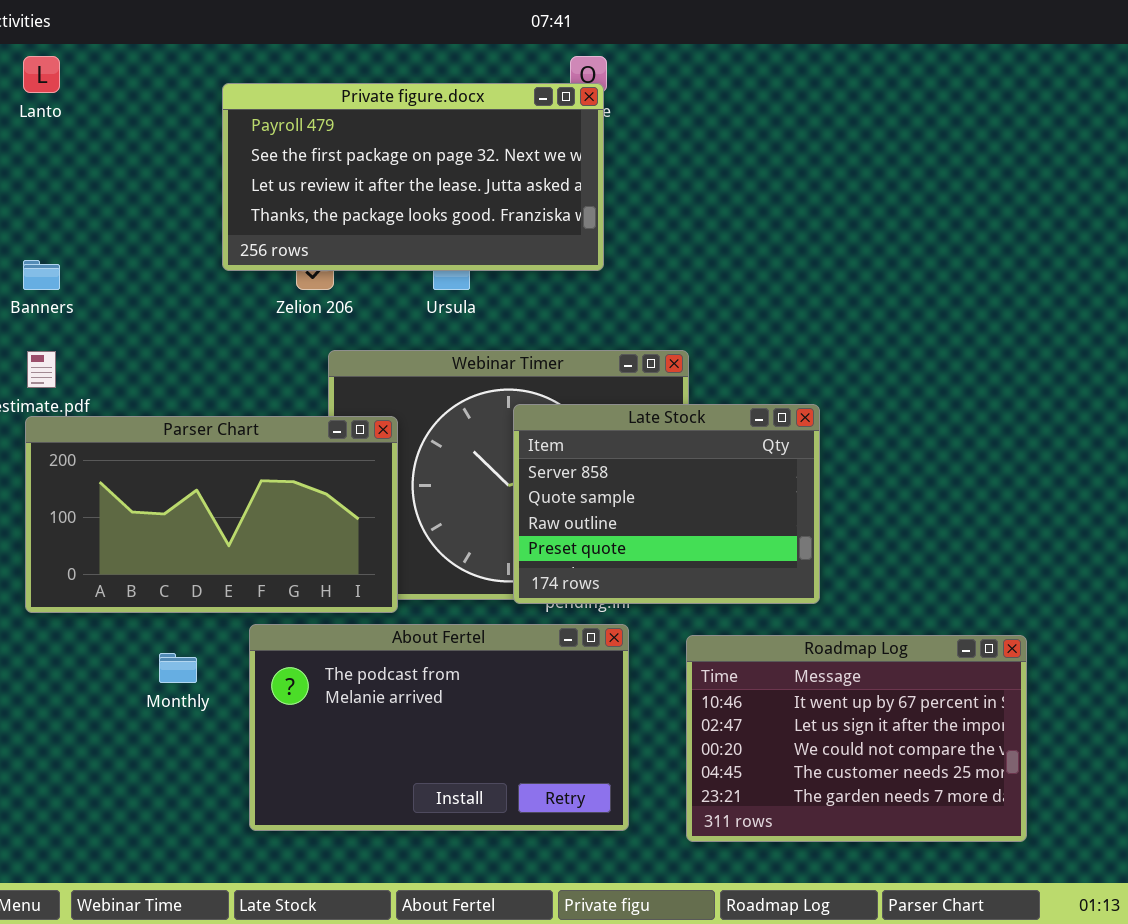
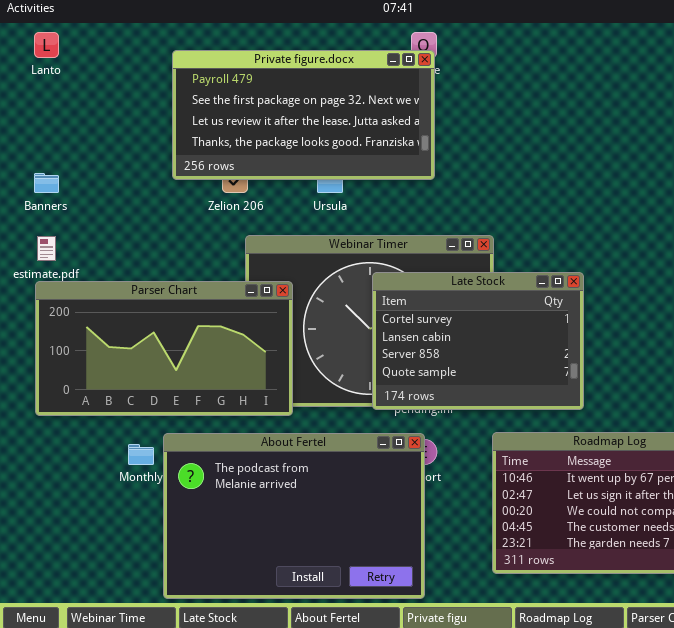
Late Stock: [513,404,820,604] -> [372,272,584,410], scrolled up 2 rows
About Fertel: [249,624,629,831] -> [163,433,425,599], moved, resized

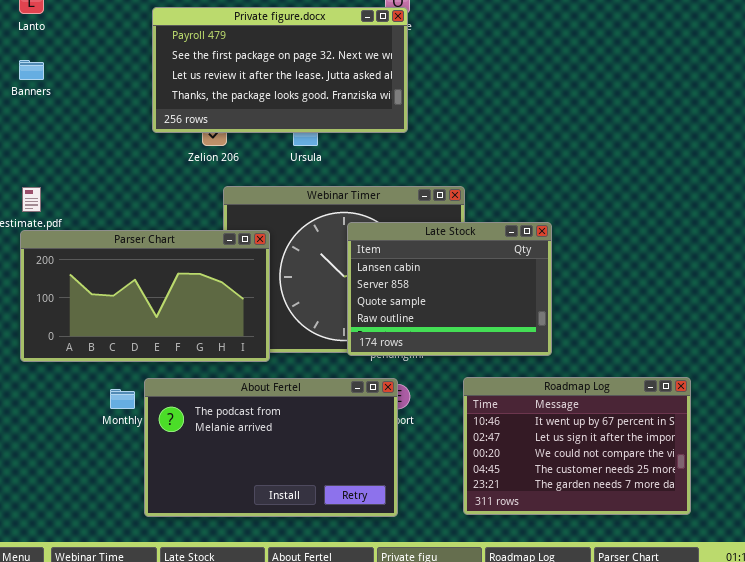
Banners: [34,173,59,193] -> [19,60,44,80], moved
Late Stock: [372,272,584,410] -> [347,222,552,356], scrolled down 1 row
About Fertel: [163,433,425,599] -> [144,378,398,517], resized

